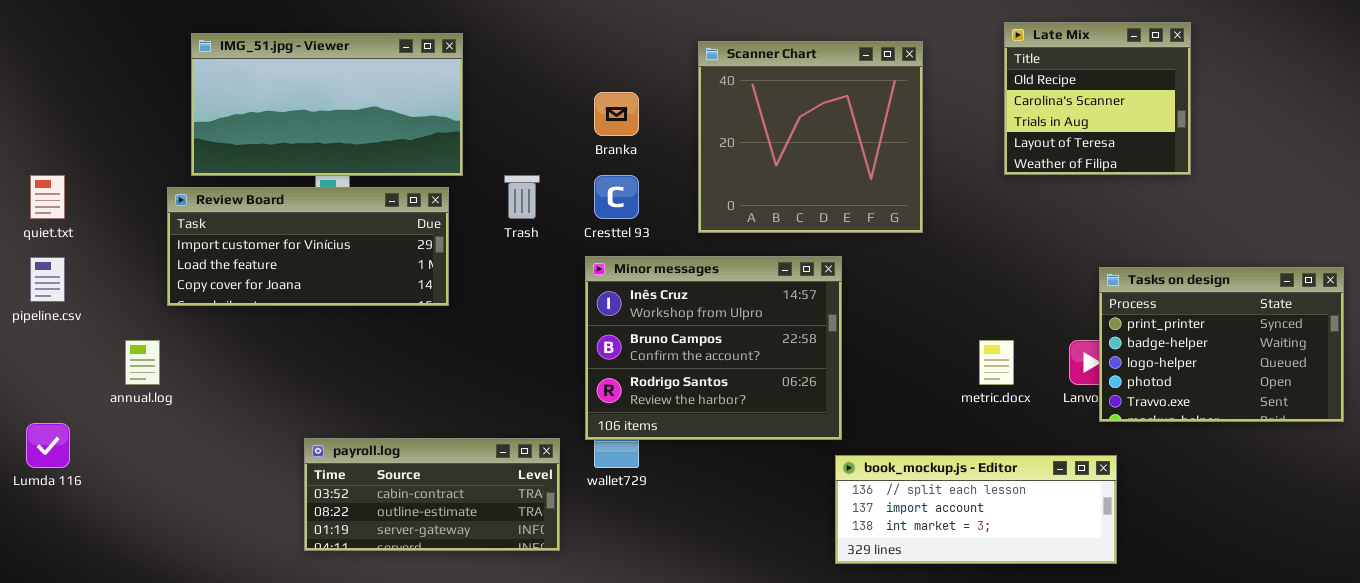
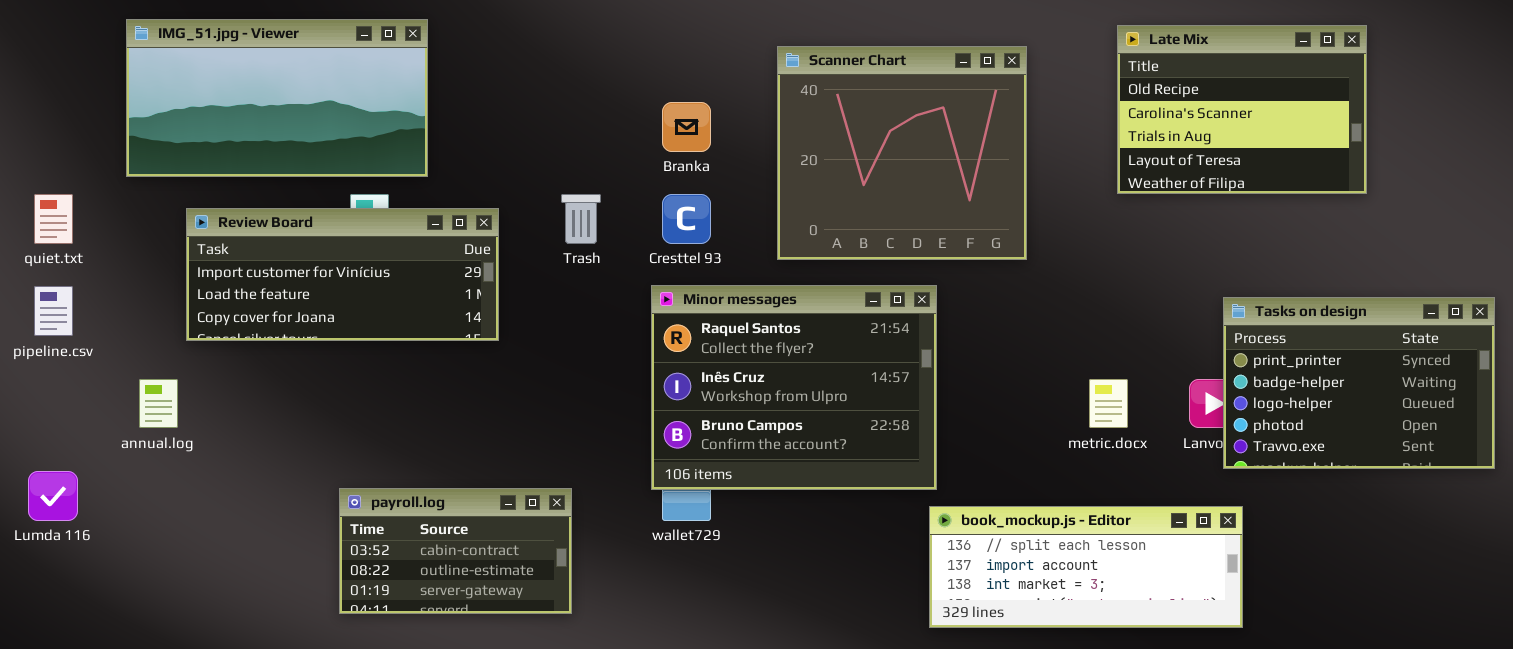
Late Mix: [1004,22,1191,175] -> [1117,25,1367,194], resized
IMG_51.jpg - Viewer: [191,33,463,176] -> [126,19,428,177], moved
Minor messages: [585,256,842,440] -> [651,285,937,490], scrolled up 1 row
payroll.log: [304,438,560,551] -> [339,488,572,614], resized

